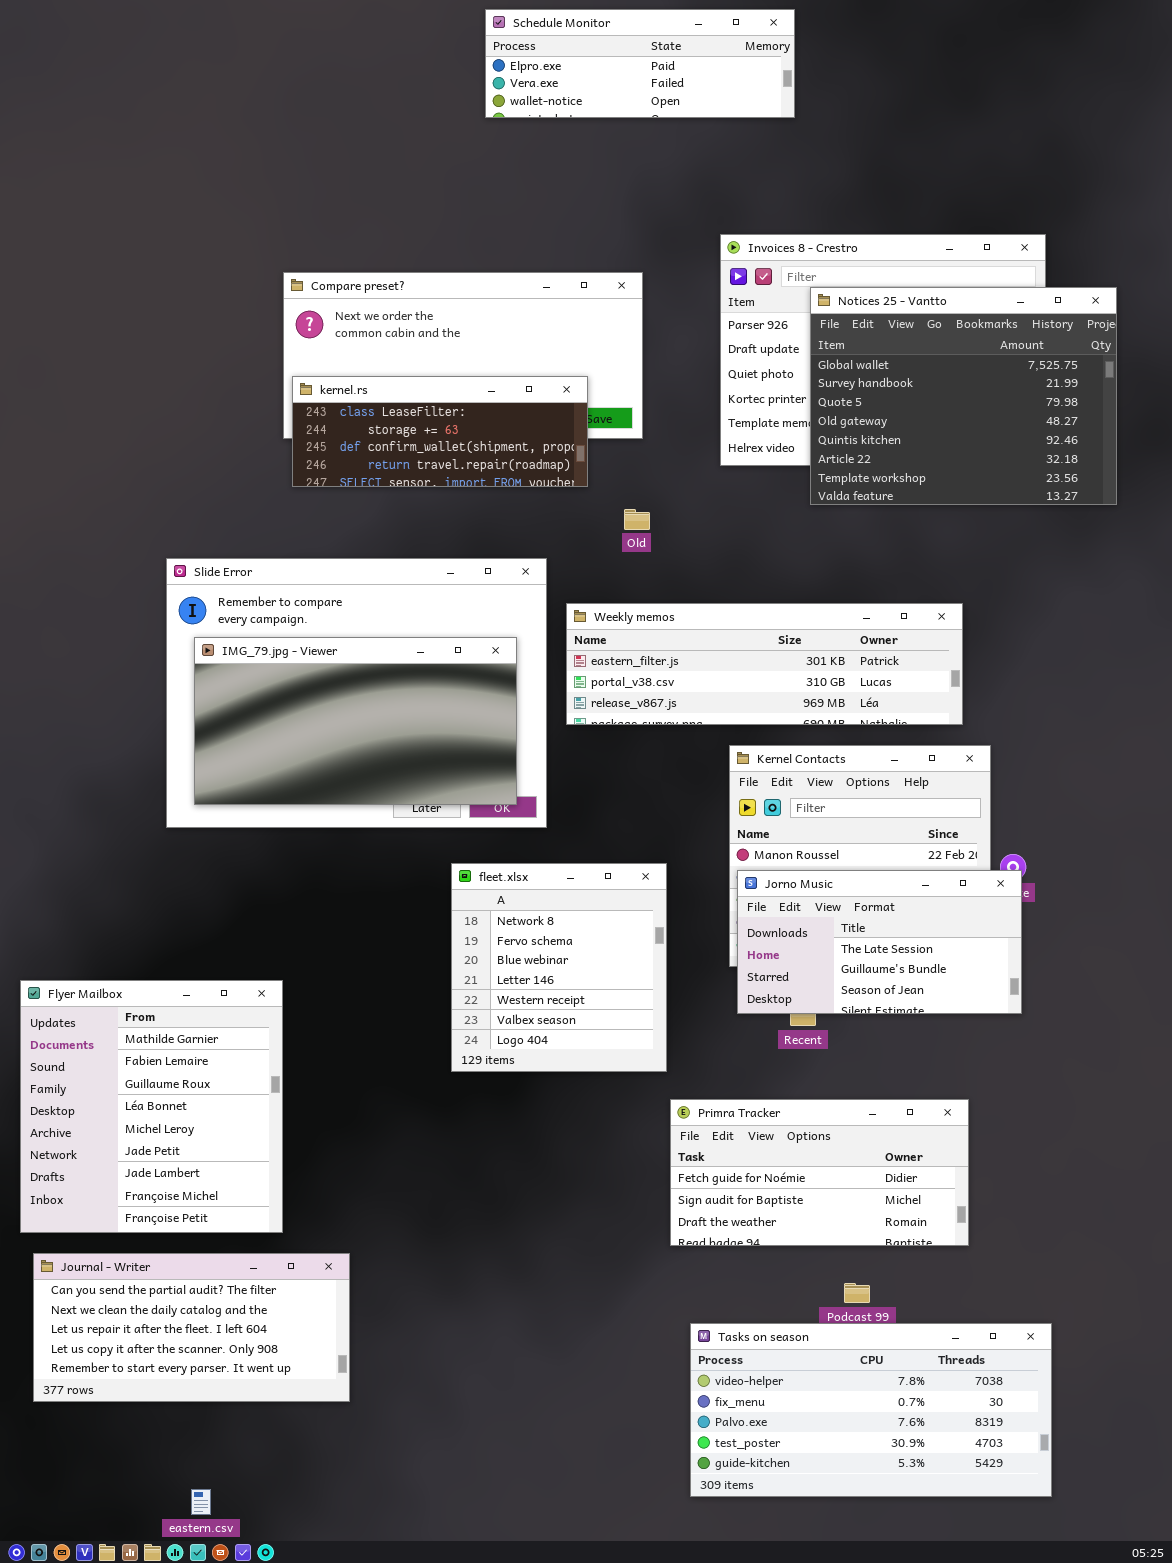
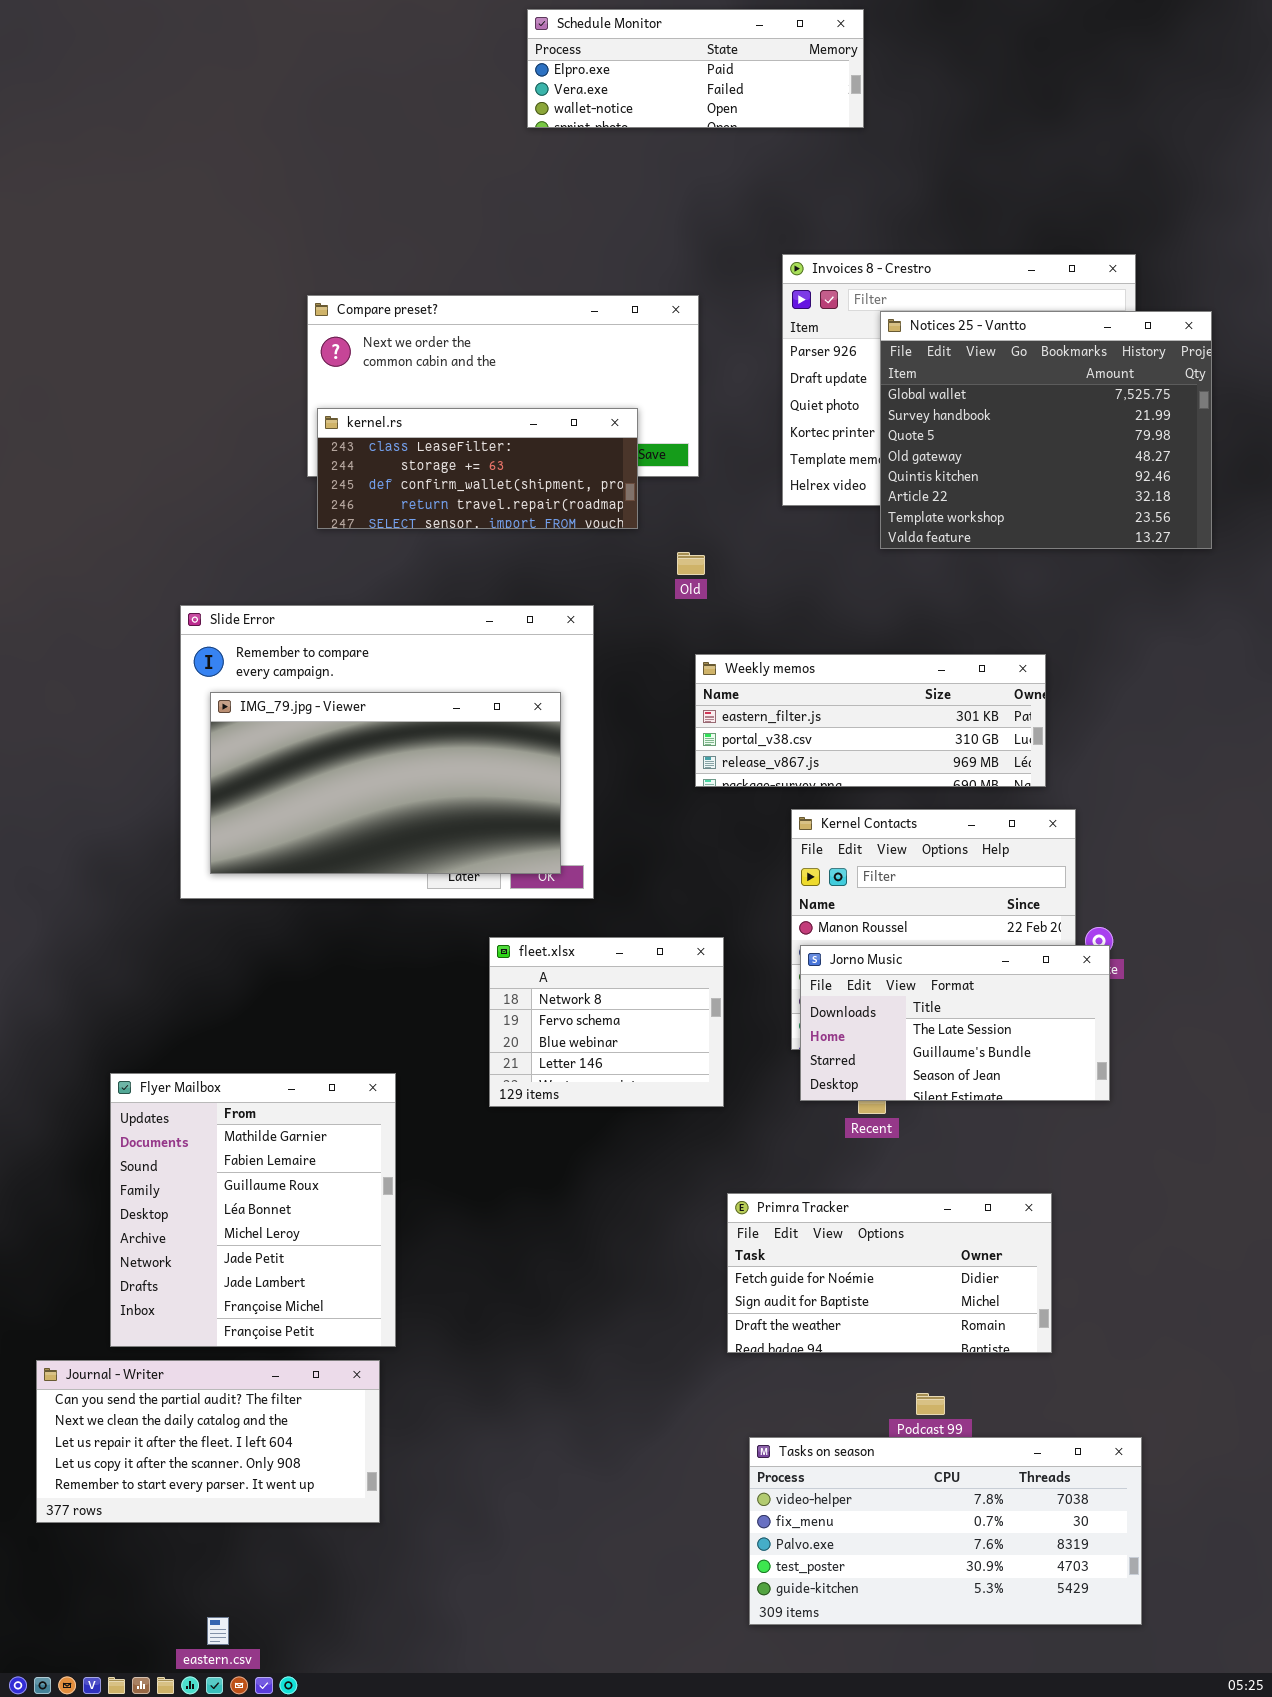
Weekly memos: [566,603,963,725] -> [695,654,1046,787], resized
fleet.xlsx: [451,863,667,1072] -> [489,937,724,1107], resized
Flyer Mailbox: [20,980,283,1233] -> [110,1073,396,1347], moved

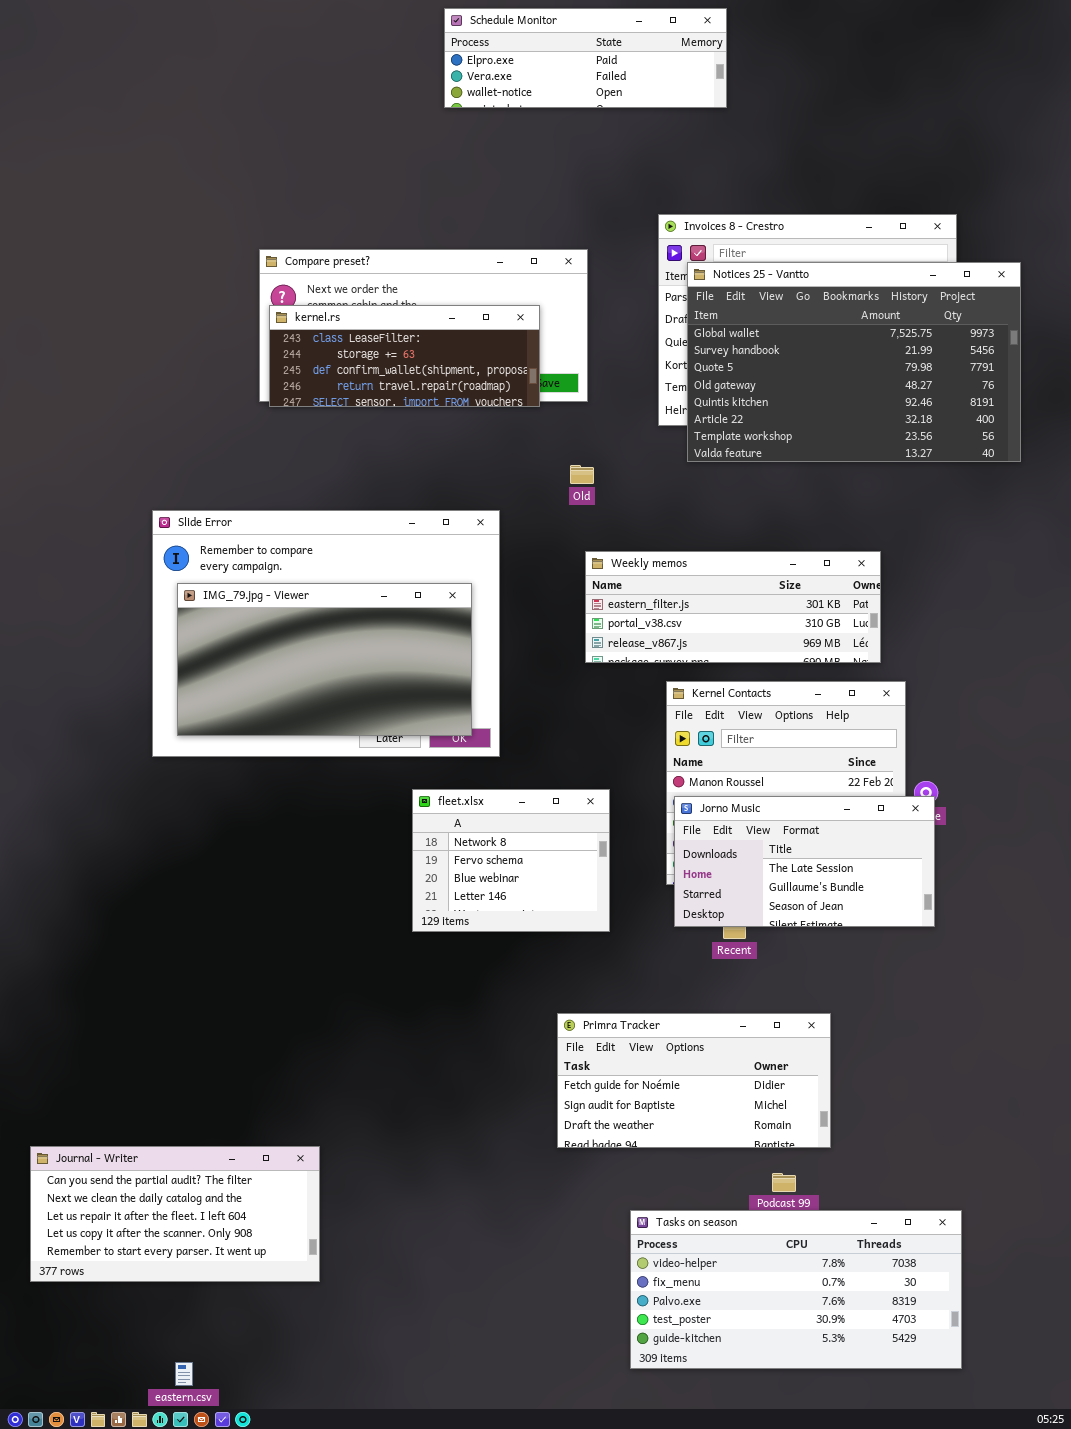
Notices 25 - Vantto: [880,311,1212,549] -> [687,262,1021,462], resized
kernel.rs: [317,408,638,529] -> [269,305,540,407], moved
Flyer Mailbox: [110,1073,396,1347] -> none, closed
Primra Tracker: [727,1193,1052,1353] -> [557,1013,831,1148], moved

